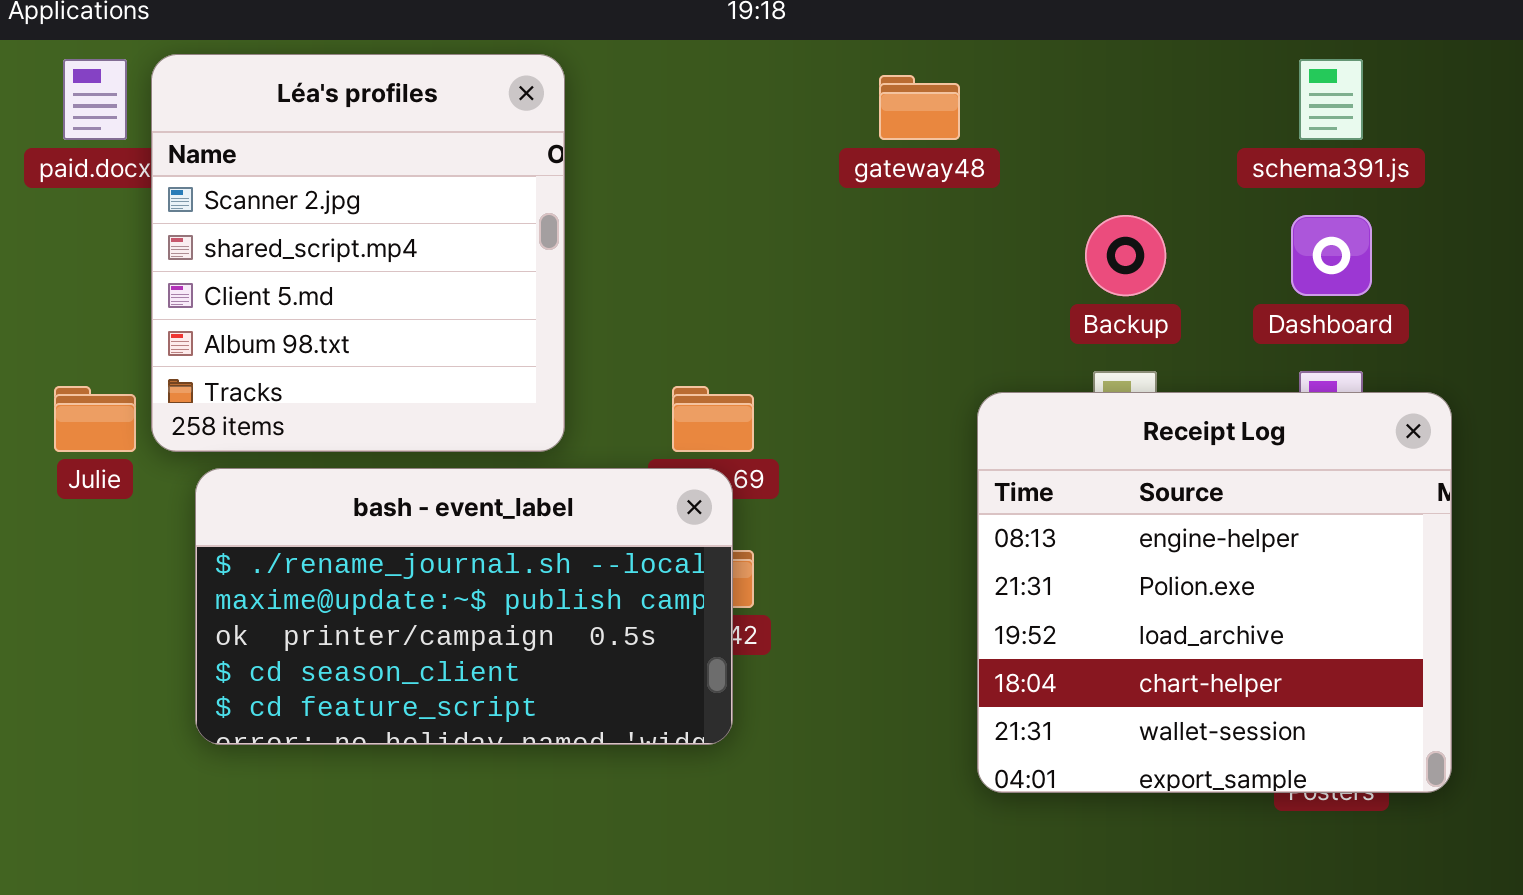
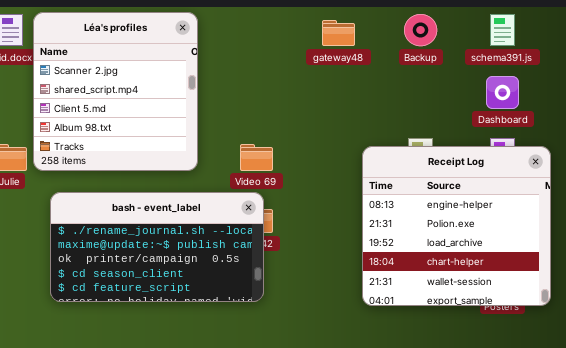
Backup: [1085,215,1166,296] -> [404,14,437,46], moved
bash - event_label: [195,468,733,745] -> [50,192,264,302], moved

